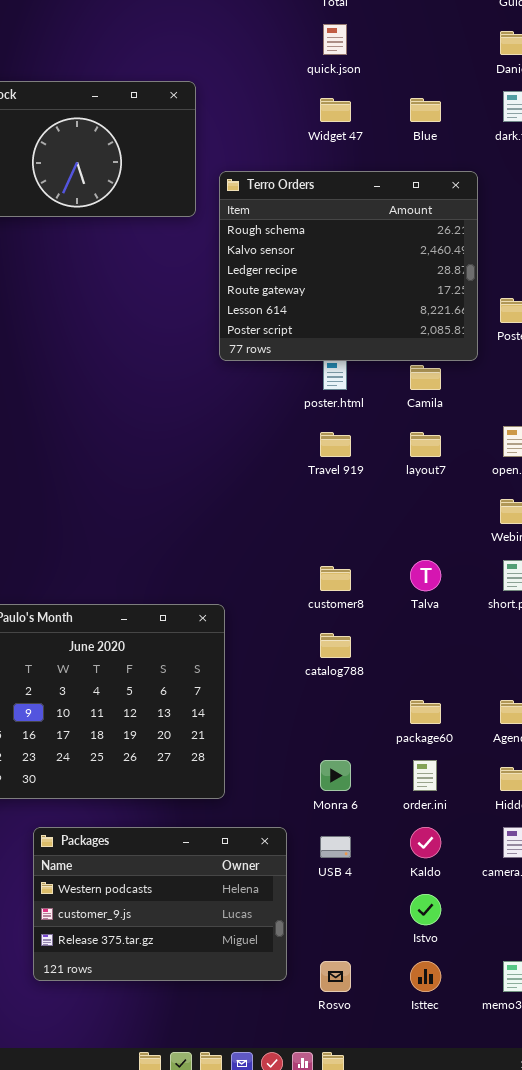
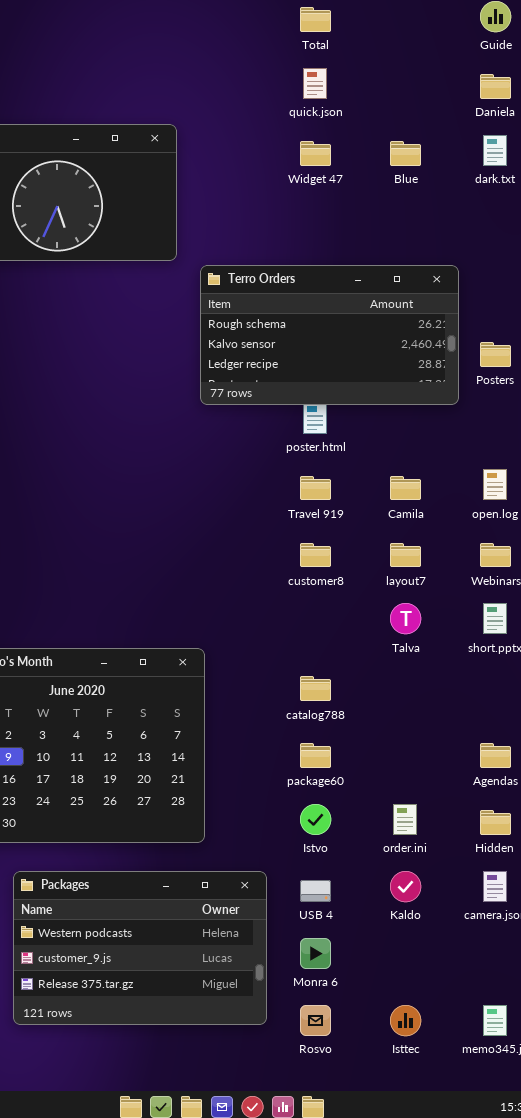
Terro Orders: [219,171,478,361] -> [200,265,459,405], resized
Camila: [410,365,441,390] -> [390,476,421,500], moved
layout7: [410,432,441,457] -> [390,543,421,567], moved
customer8: [320,566,351,591] -> [300,543,331,567], moved
package60: [410,700,441,724] -> [300,743,331,768], moved
Monra 6: [320,760,351,791] -> [300,938,331,969], moved
Istvo: [410,894,441,925] -> [300,804,331,835], moved

